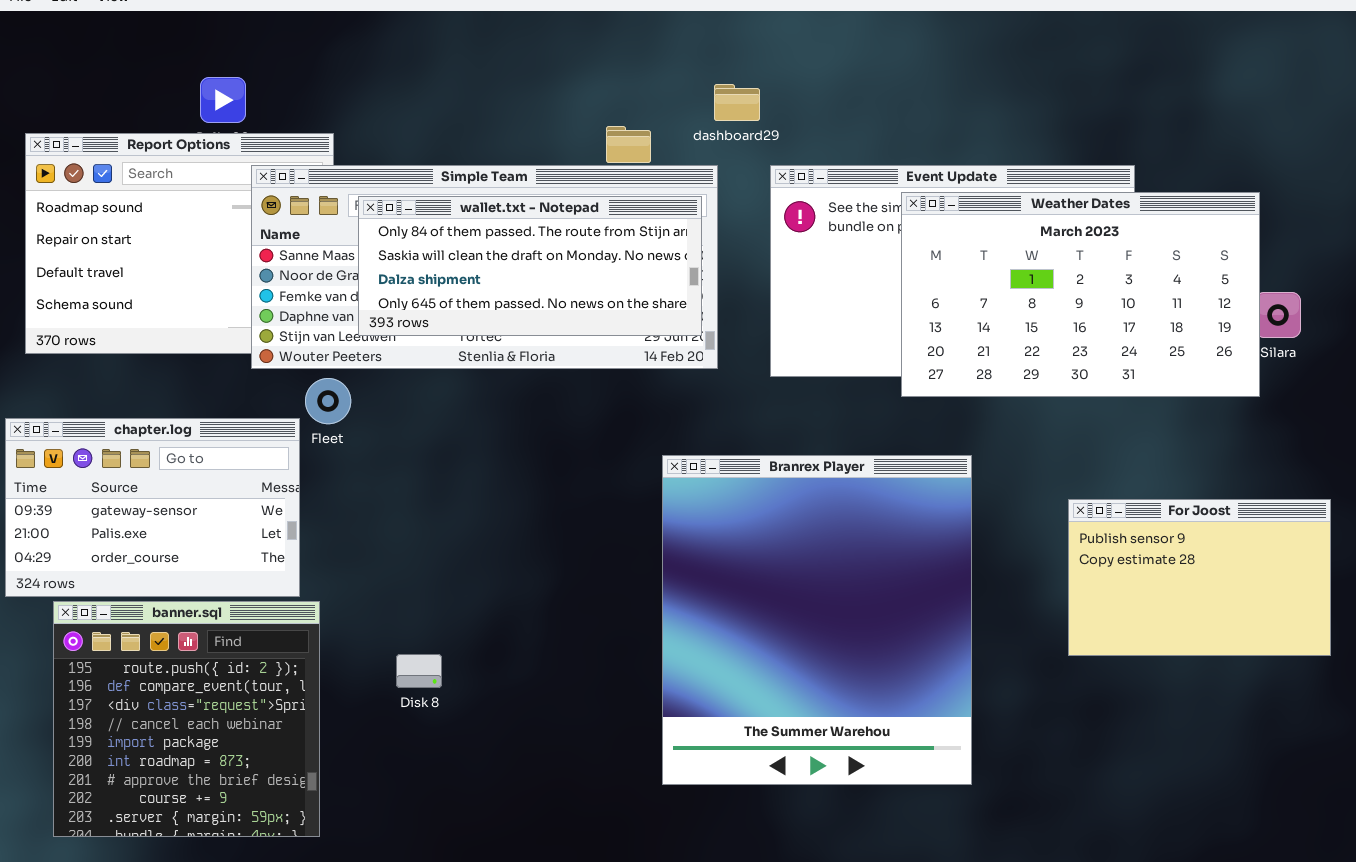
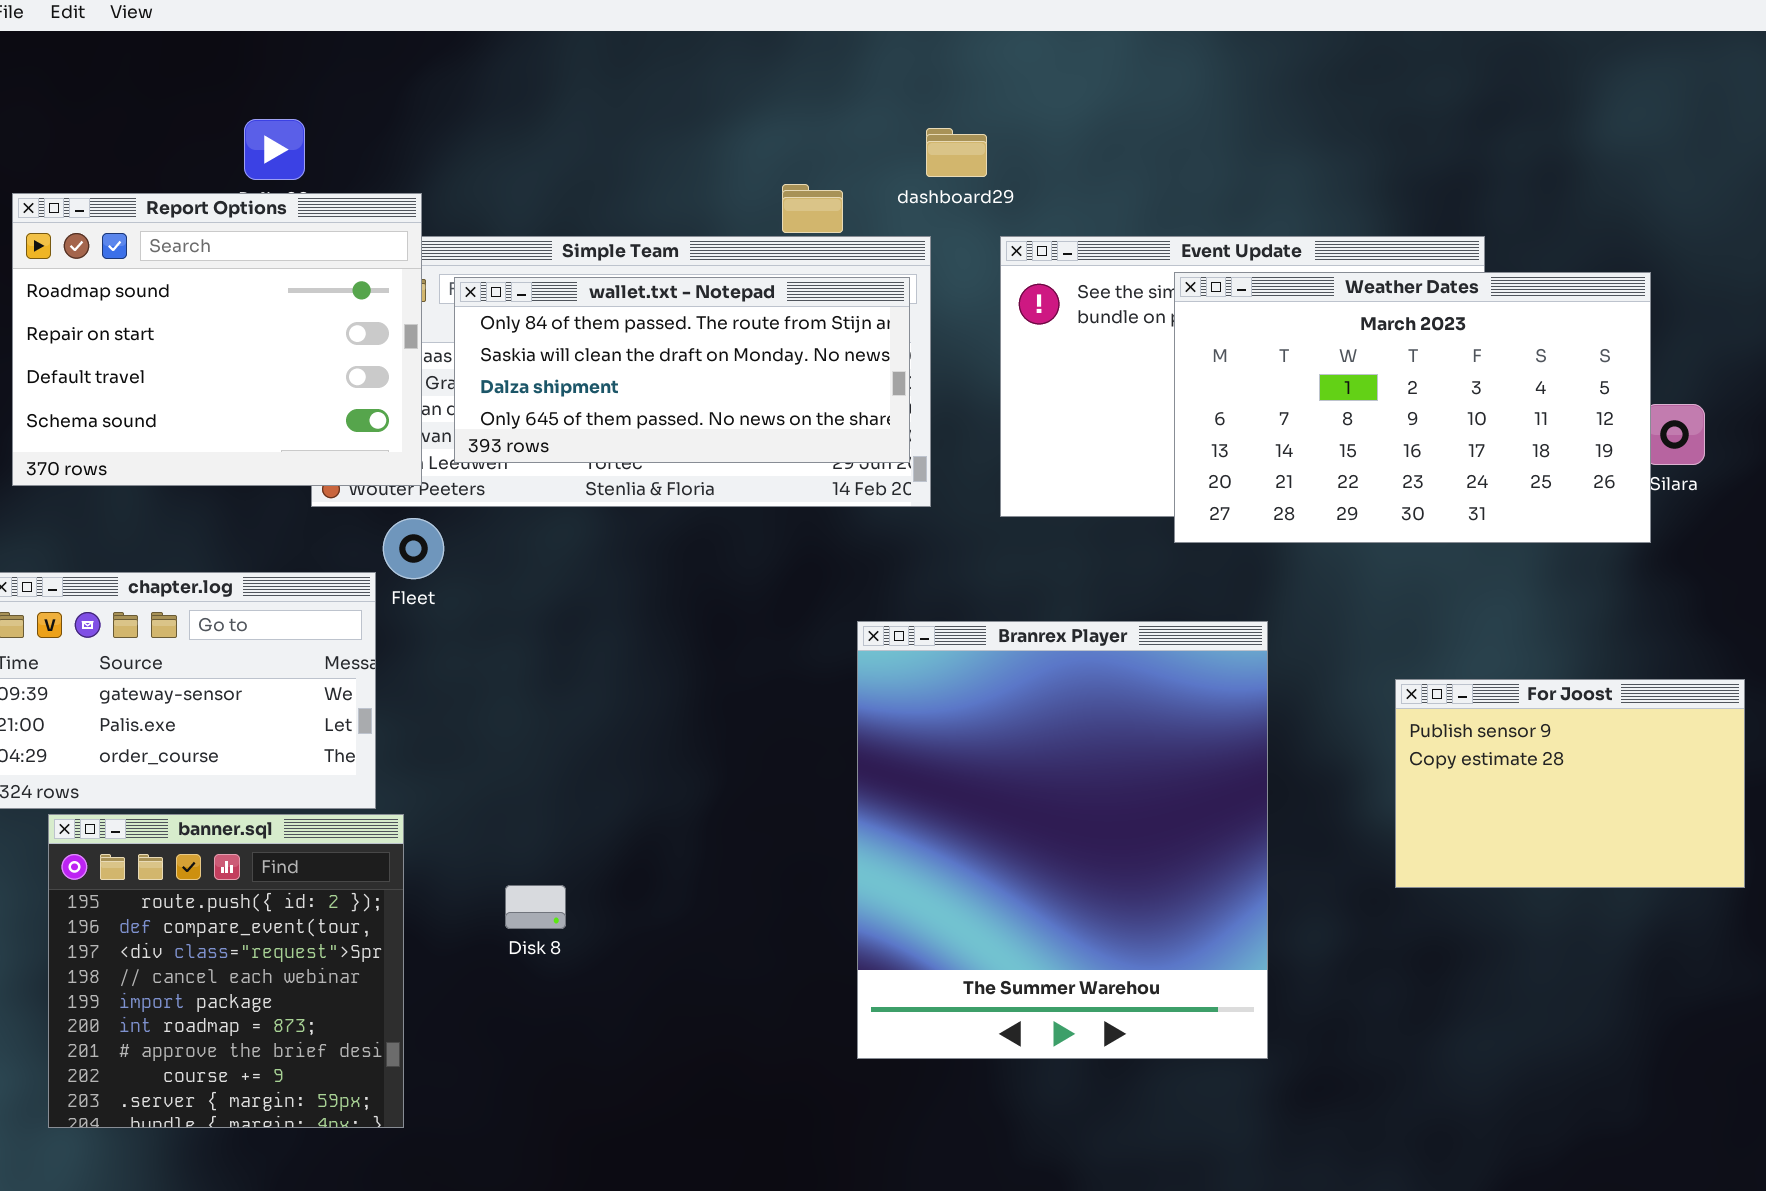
Report Options: [25,133,334,354] -> [12,193,422,486], raised

